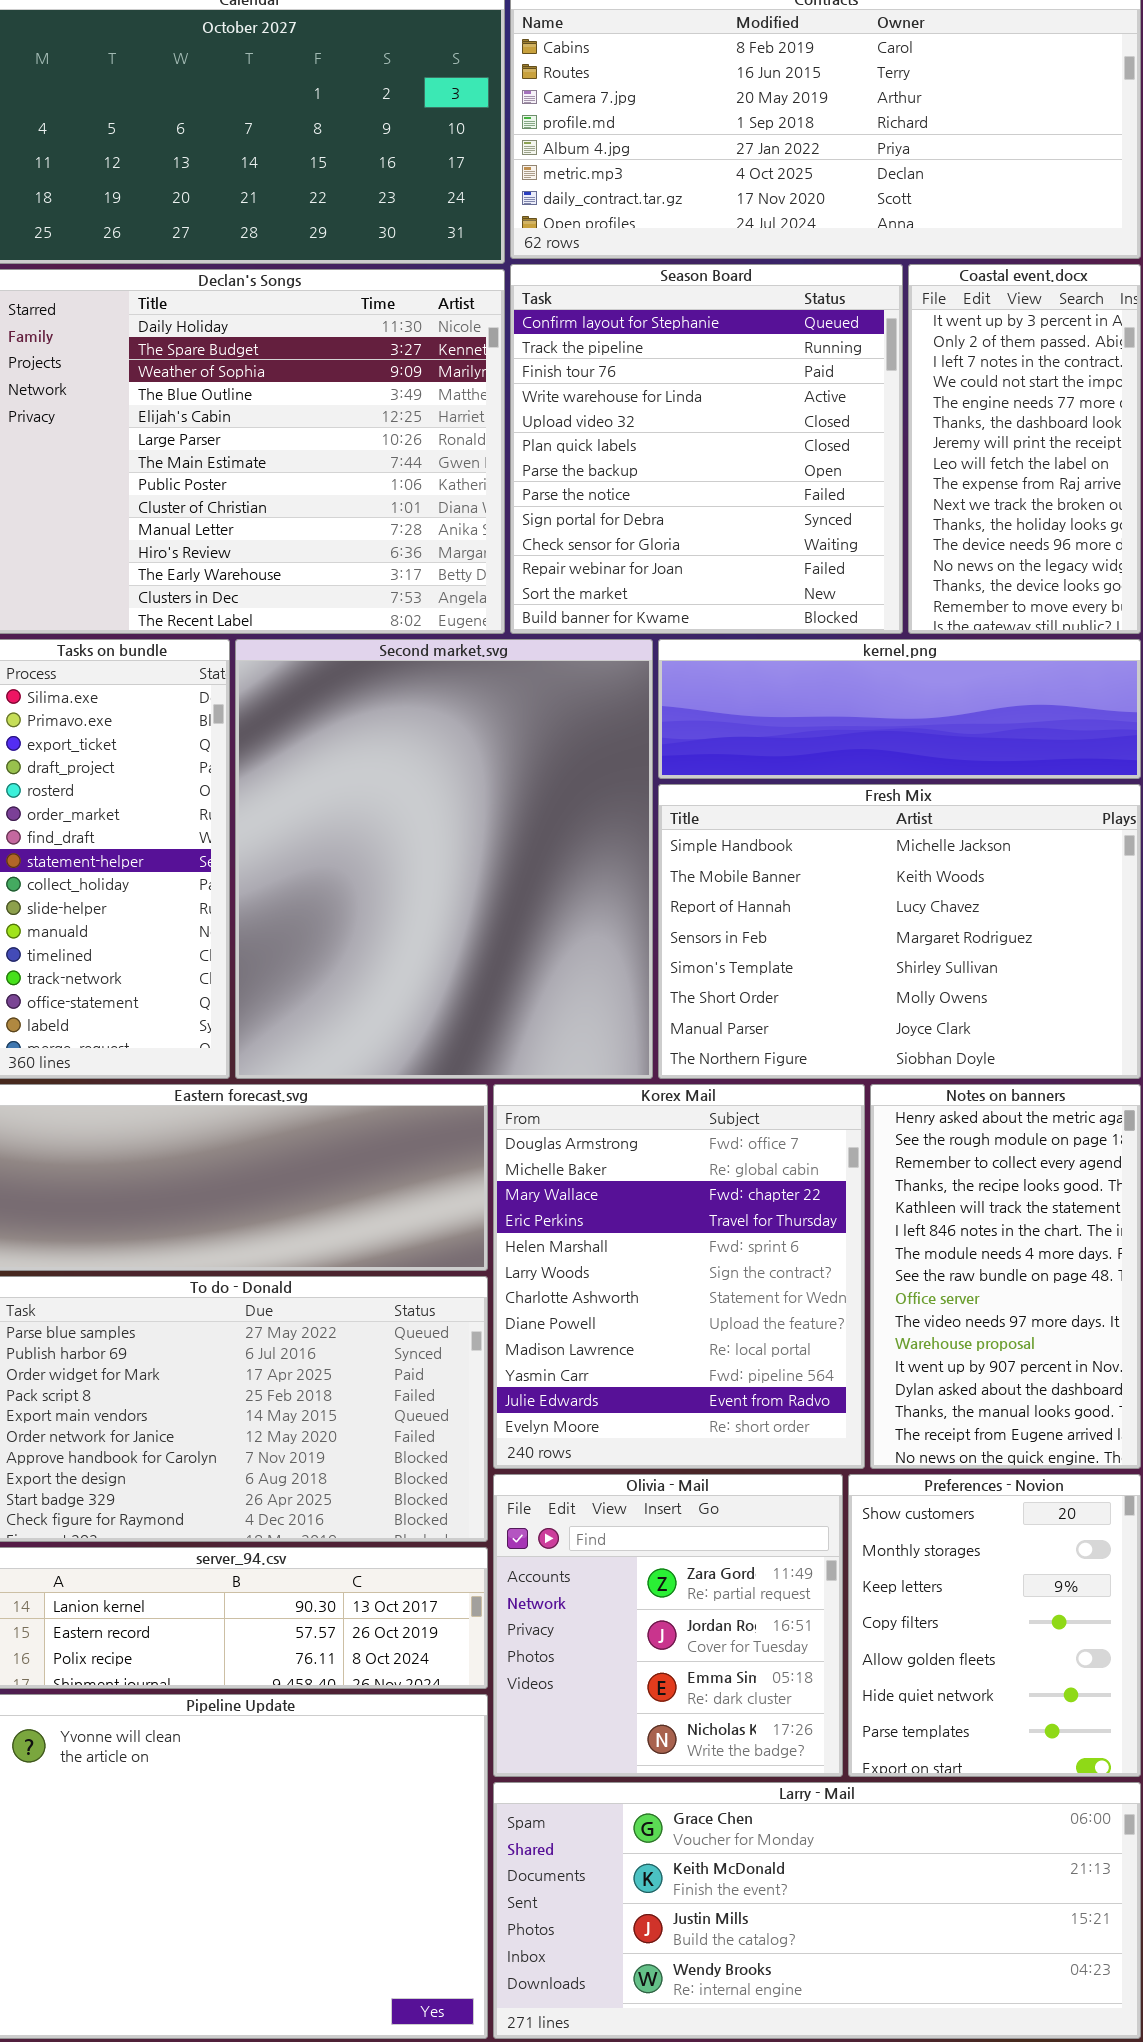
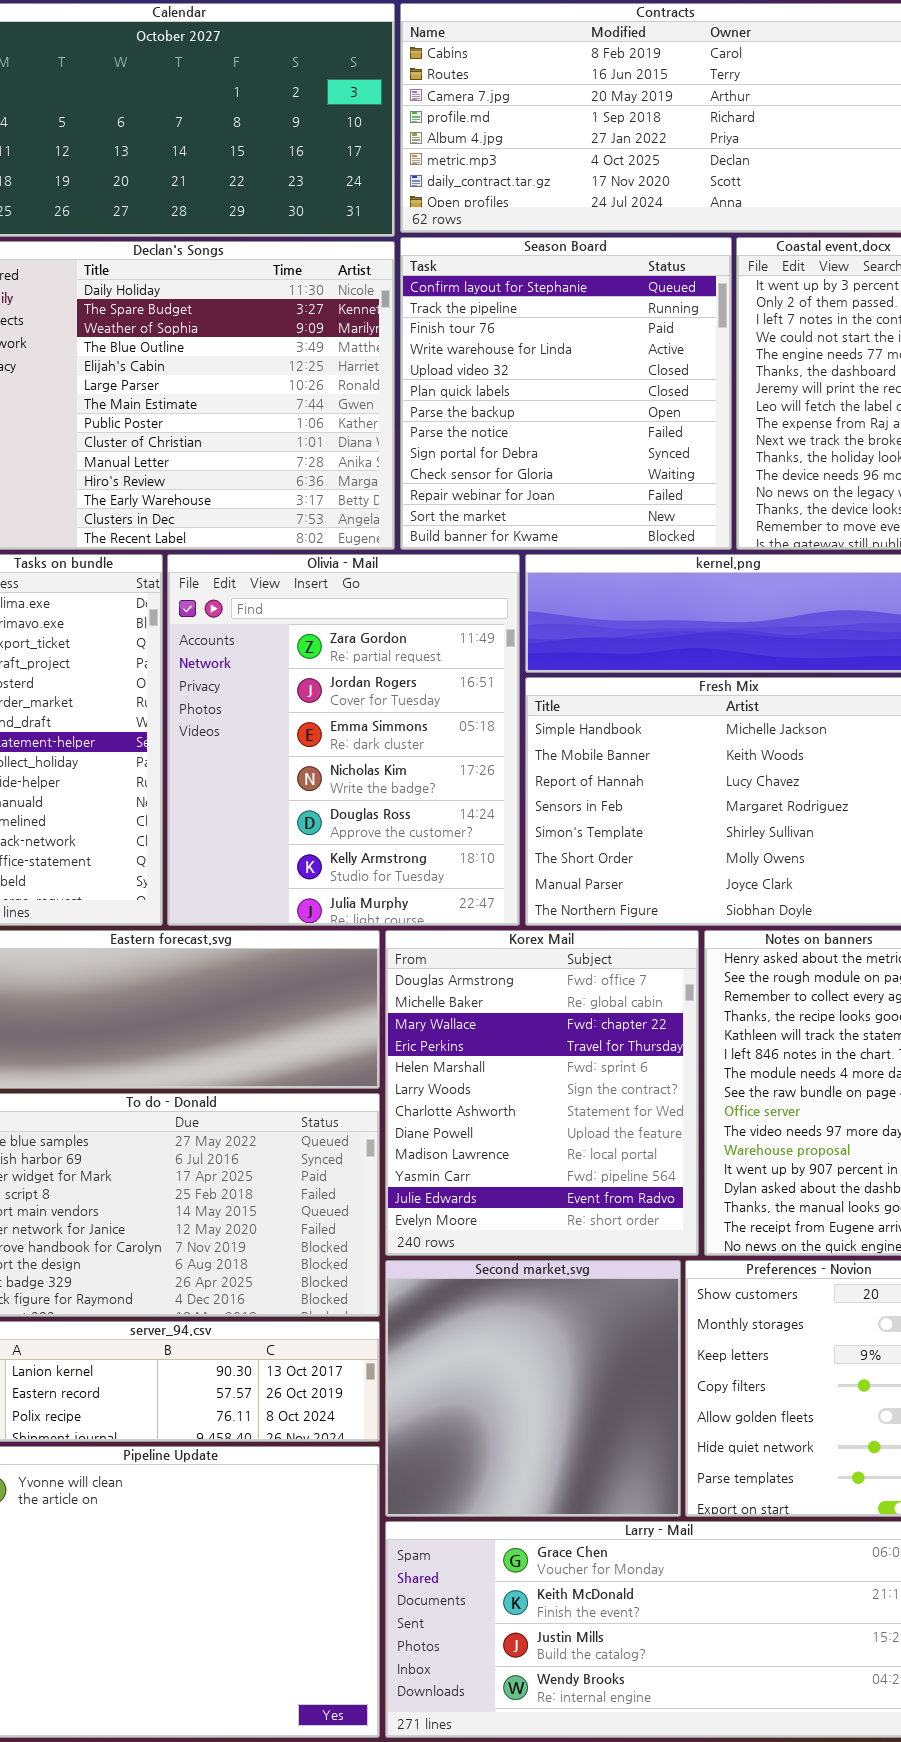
Second market.svg: [235,639,653,1079] -> [385,1260,681,1517], moved, resized
Olivia - Mail: [493,1474,843,1777] -> [167,554,520,926], moved, resized

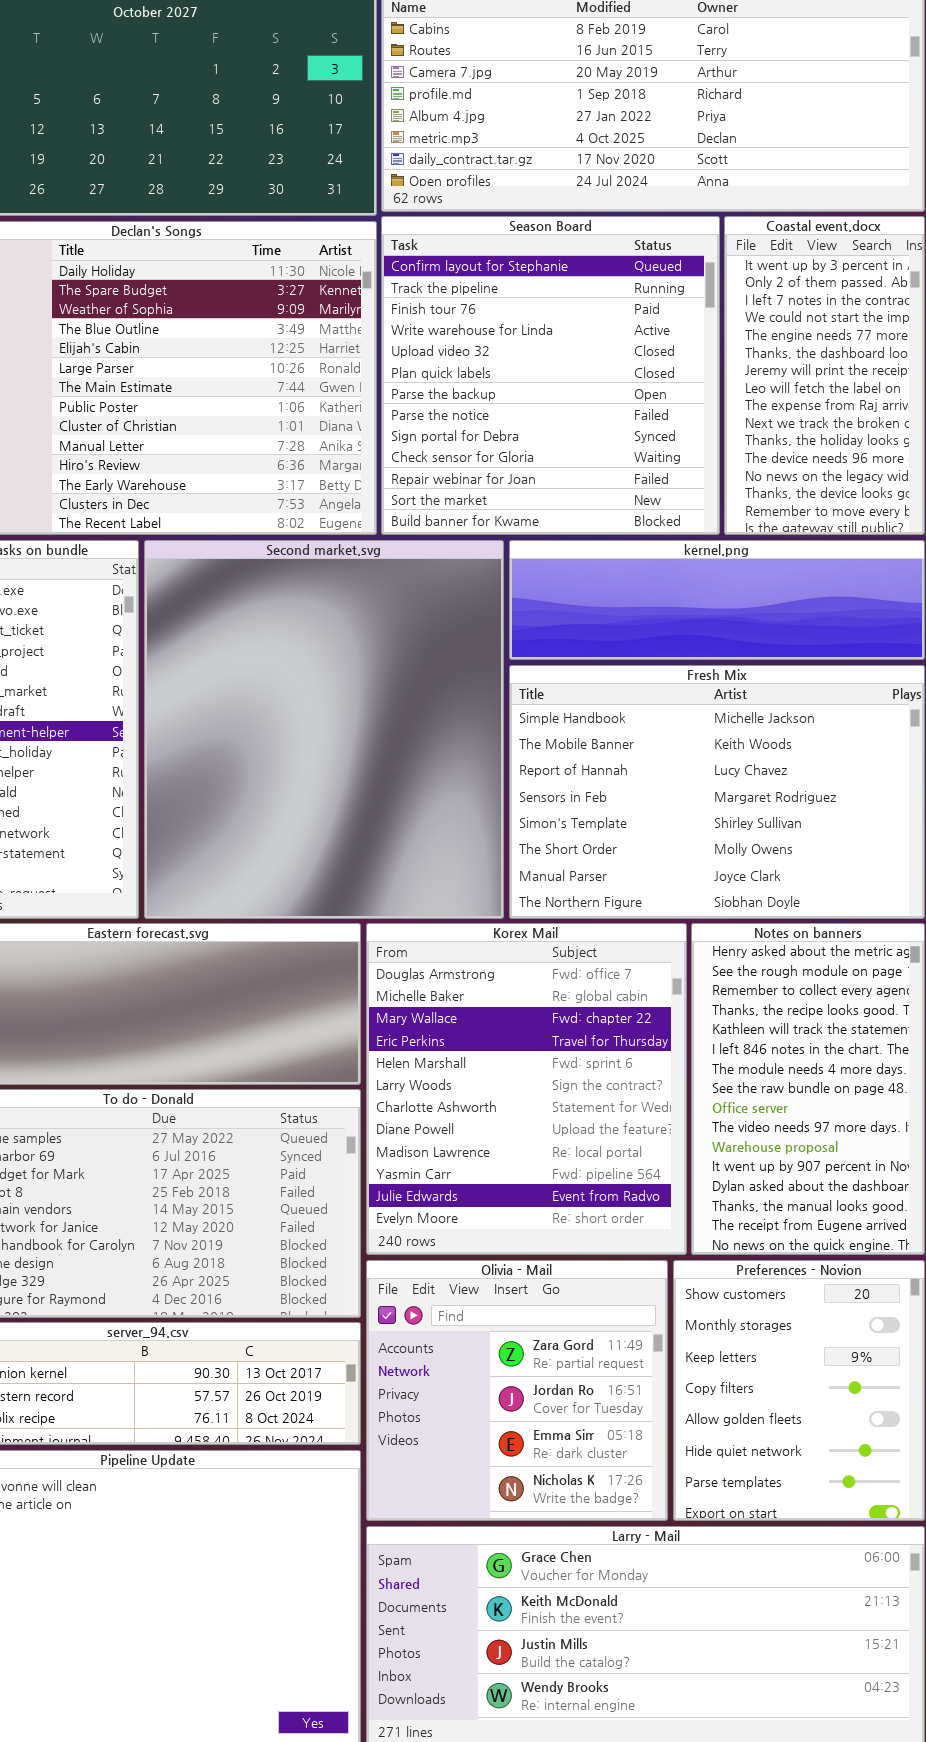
Olivia - Mail: [167,554,520,926] -> [366,1260,668,1521], moved, resized
Second market.svg: [385,1260,681,1517] -> [144,540,504,919], moved, resized

